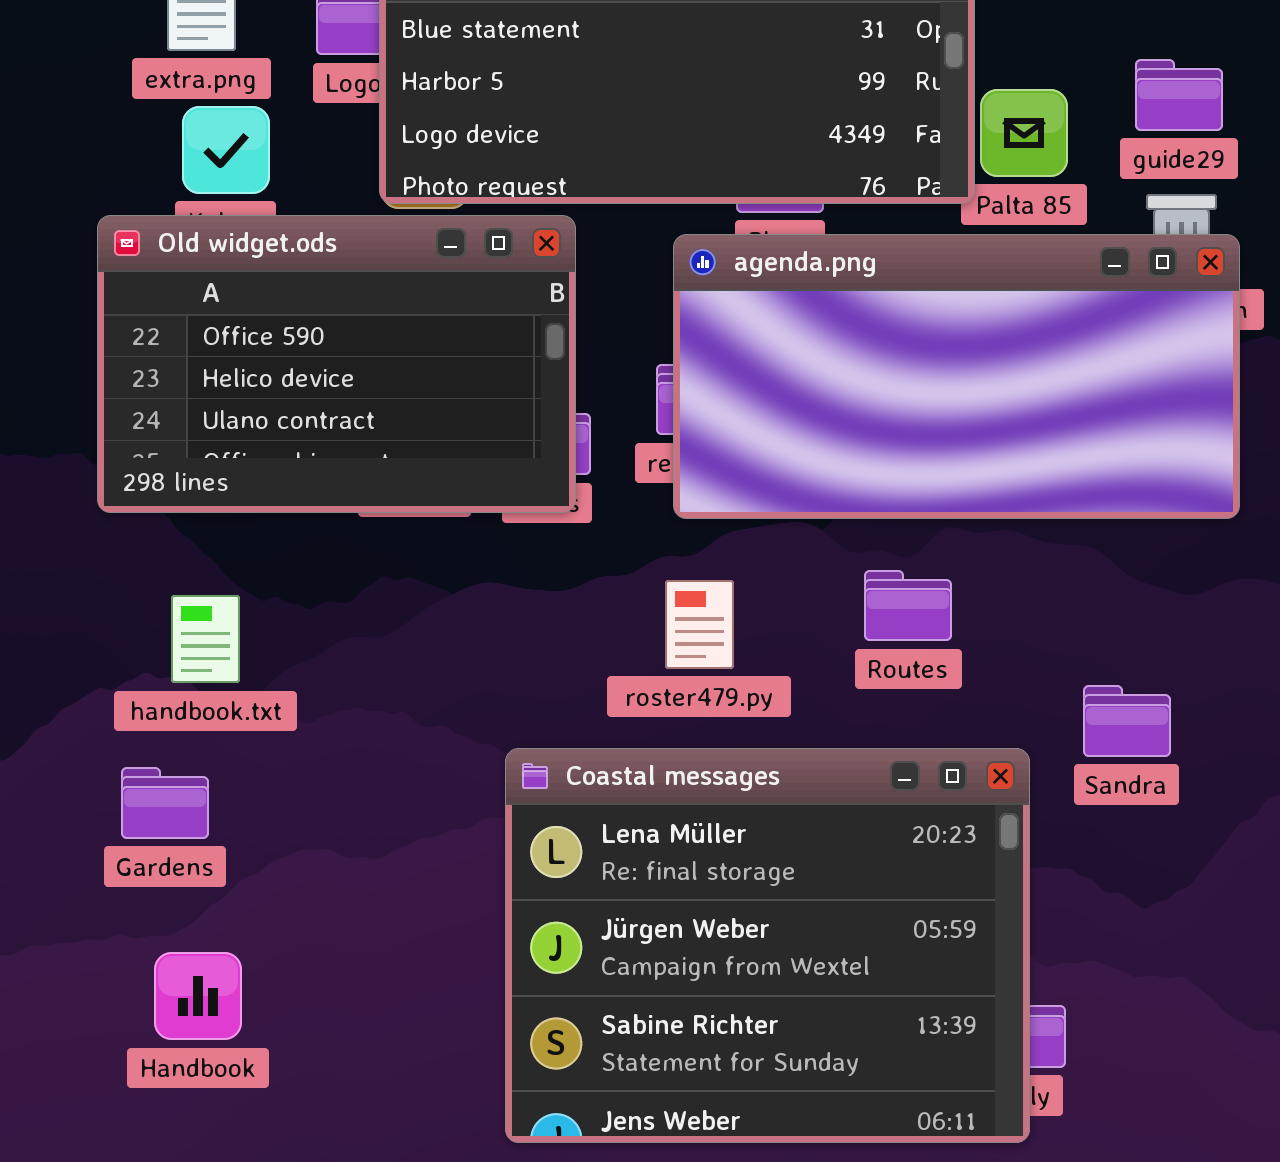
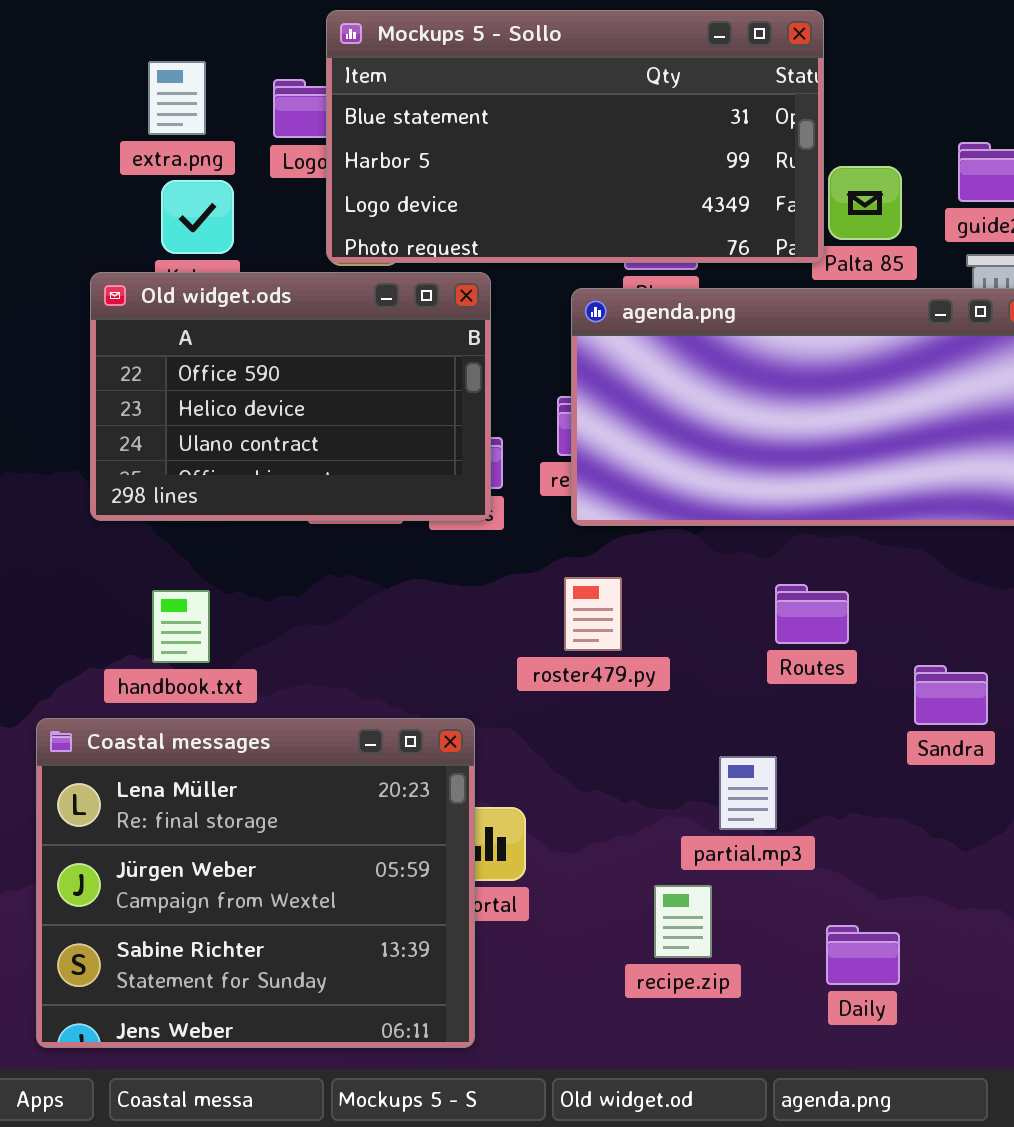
Routes: [864,570,952,641] -> [775,584,849,644], moved
Coastal messages: [505,748,1030,1143] -> [36,718,475,1048], moved

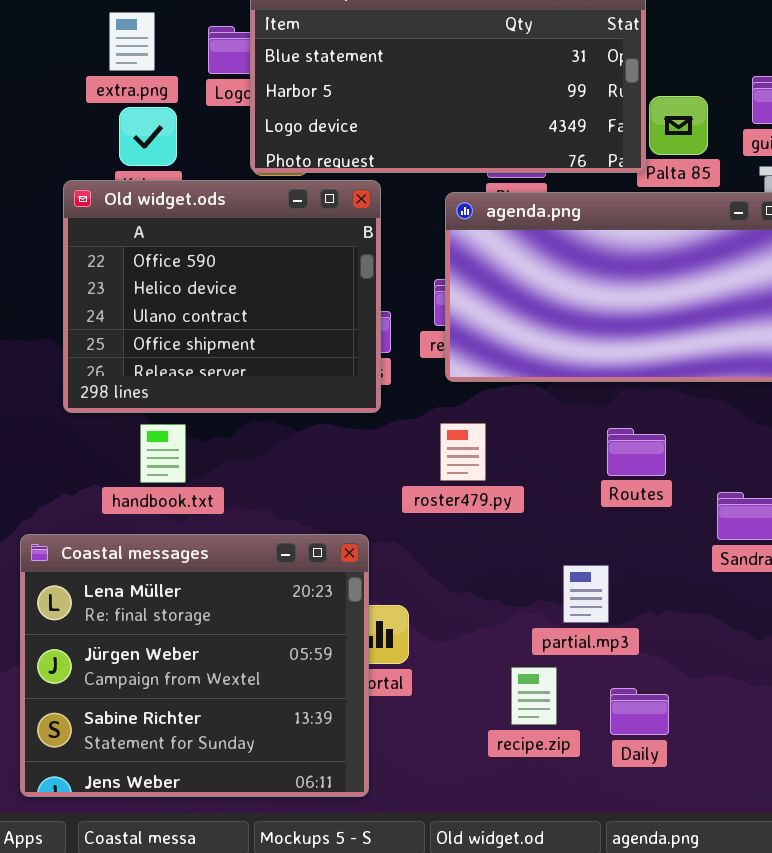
Old widget.ods: [90,272,491,521] -> [63,180,381,413], resized
handbook.txt: [152,590,210,663] -> [140,424,186,483], moved
Daily: [826,925,900,985] -> [610,688,669,735], moved

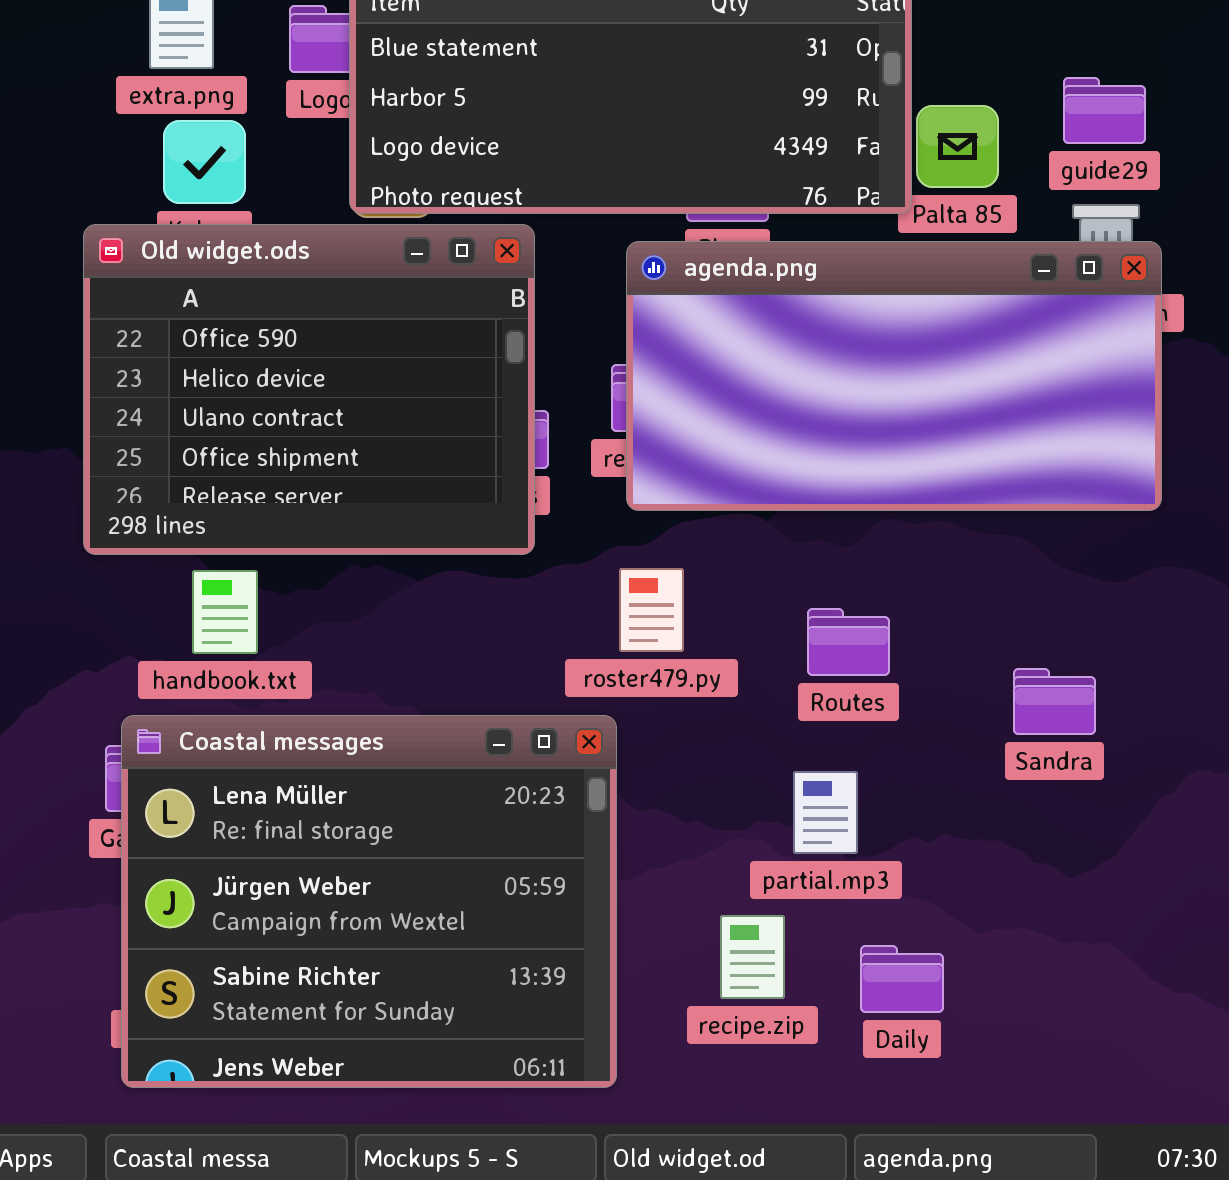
Routes: [607,428,666,476] -> [807,608,890,676], moved
Coastal messages: [20,534,369,797] -> [121,715,617,1088], moved

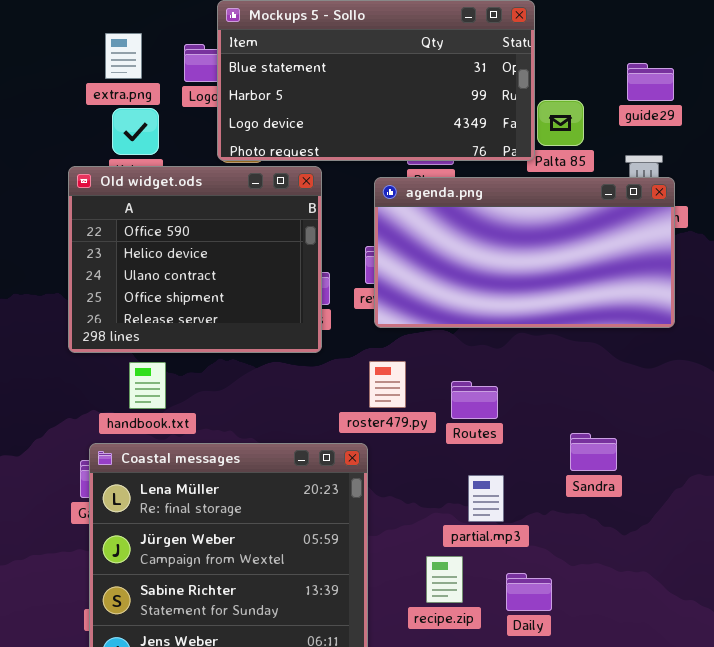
guide29: [1063,77,1146,144] -> [627,63,674,101], moved
Routes: [807,608,890,676] -> [451,381,498,419], moved
Sandra: [1013,668,1096,735] -> [570,433,617,471], moved

